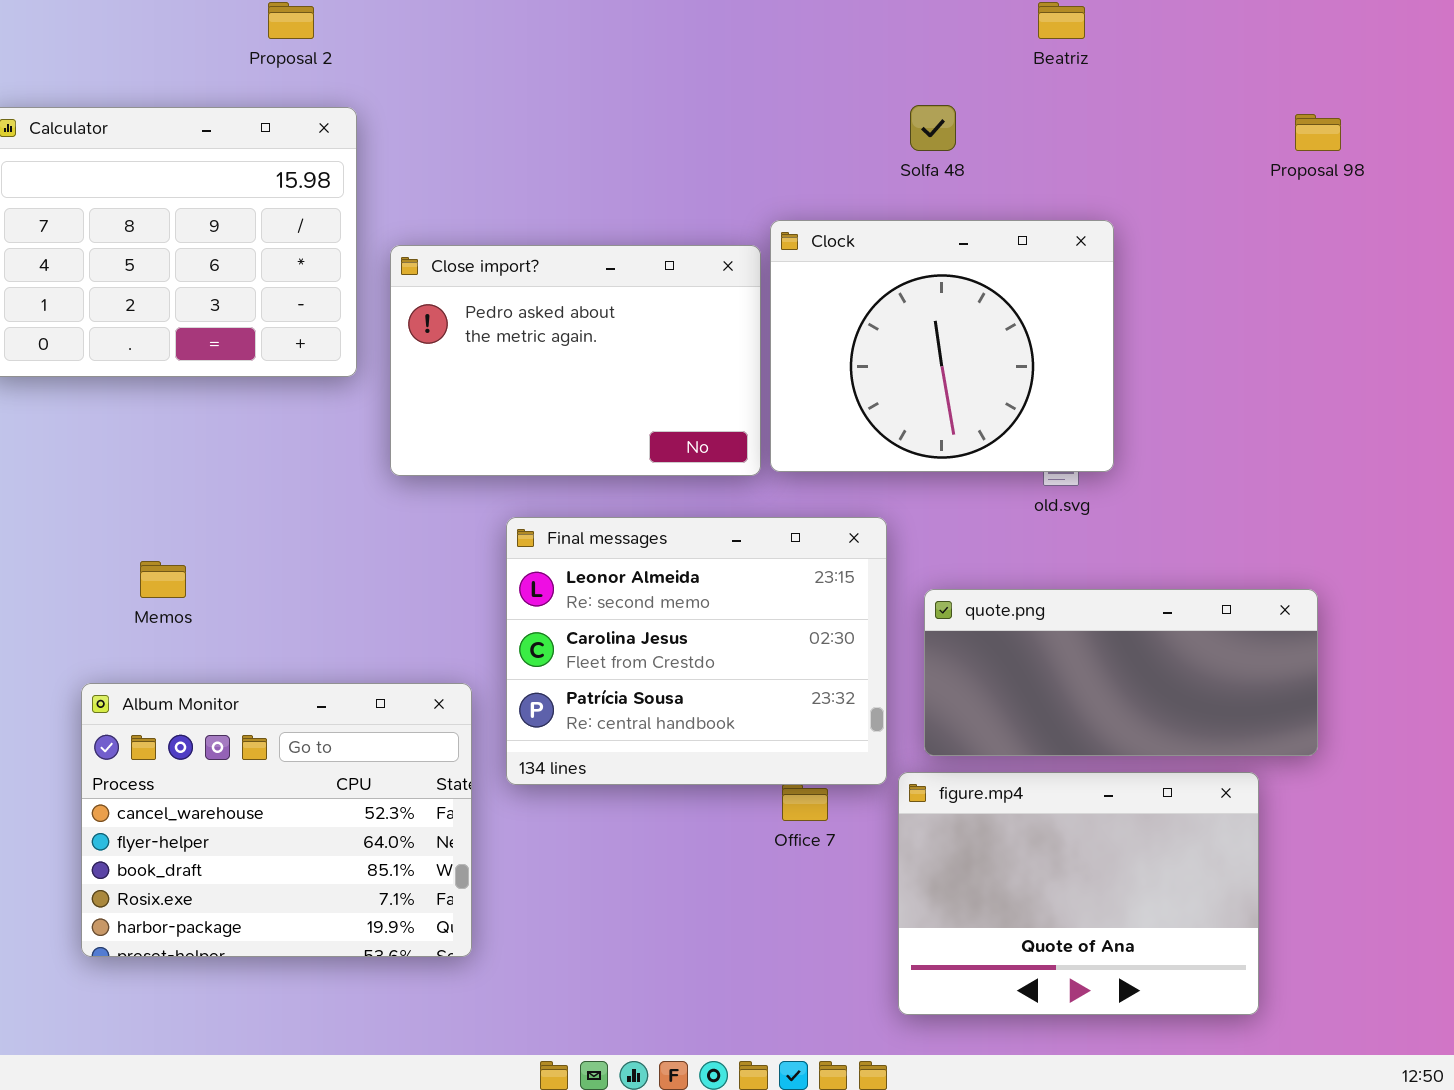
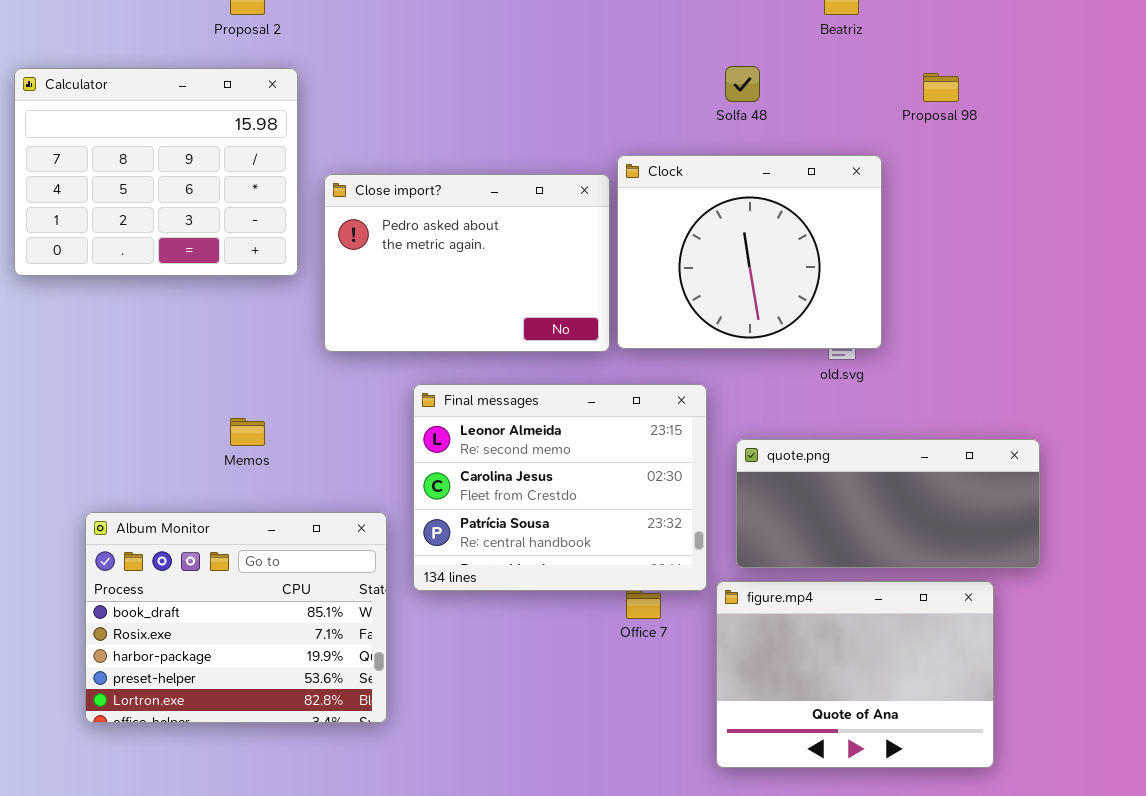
Proposal 98: [1295,114,1341,151] -> [923,73,959,102], moved
Memos: [140,561,186,598] -> [230,418,265,446], moved
Album Monitor: [81,683,472,957] -> [85,512,387,723], scrolled down 2 rows

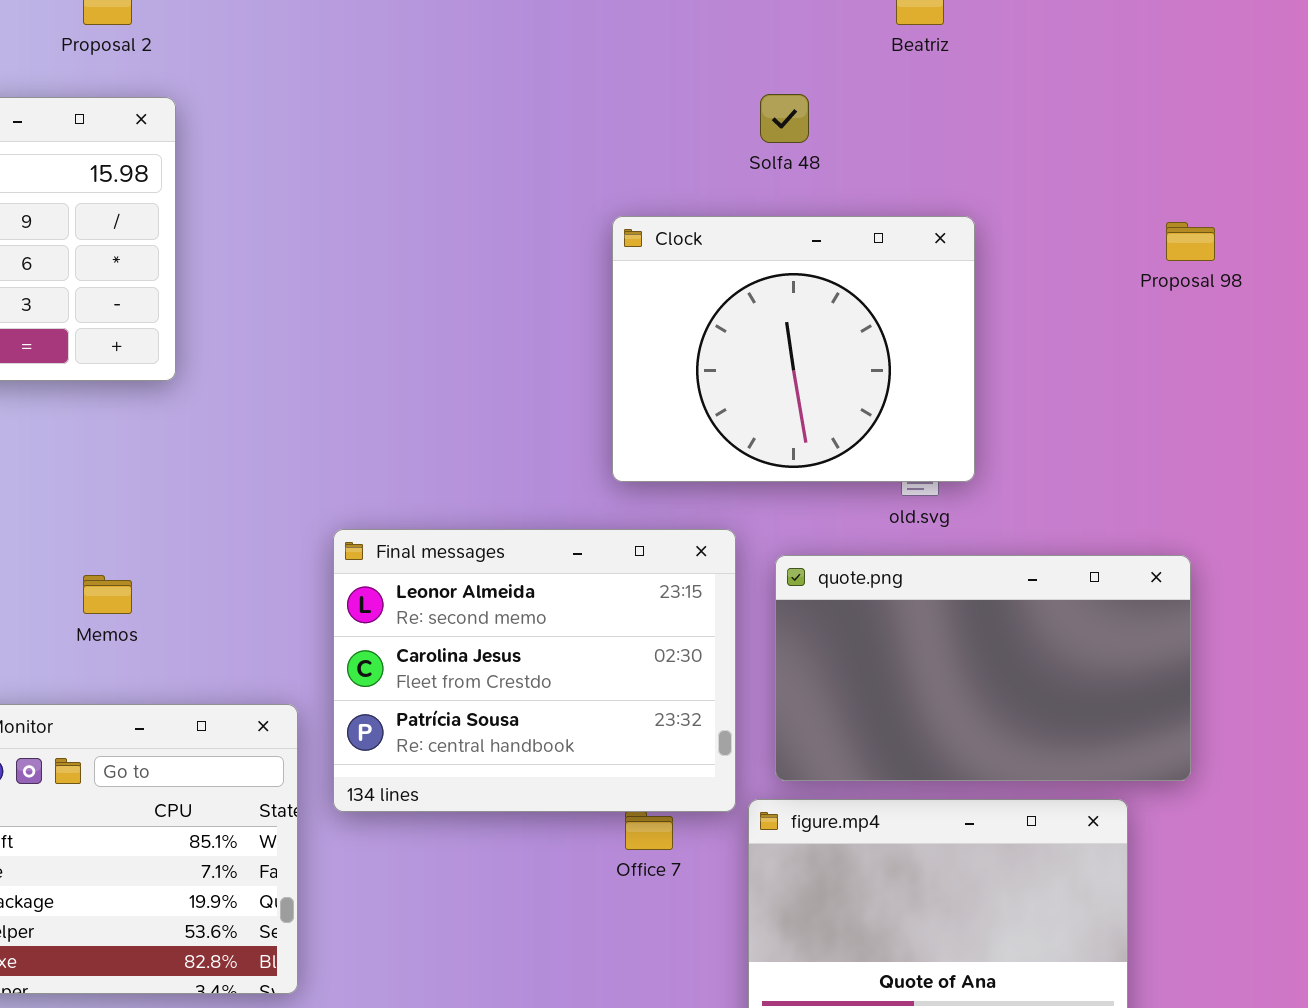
Proposal 98: [923,73,959,102] -> [1166,222,1215,261], moved
Close import?: [324,174,610,352] -> none, closed
quote.png: [736,439,1040,568] -> [775,555,1191,781], resized

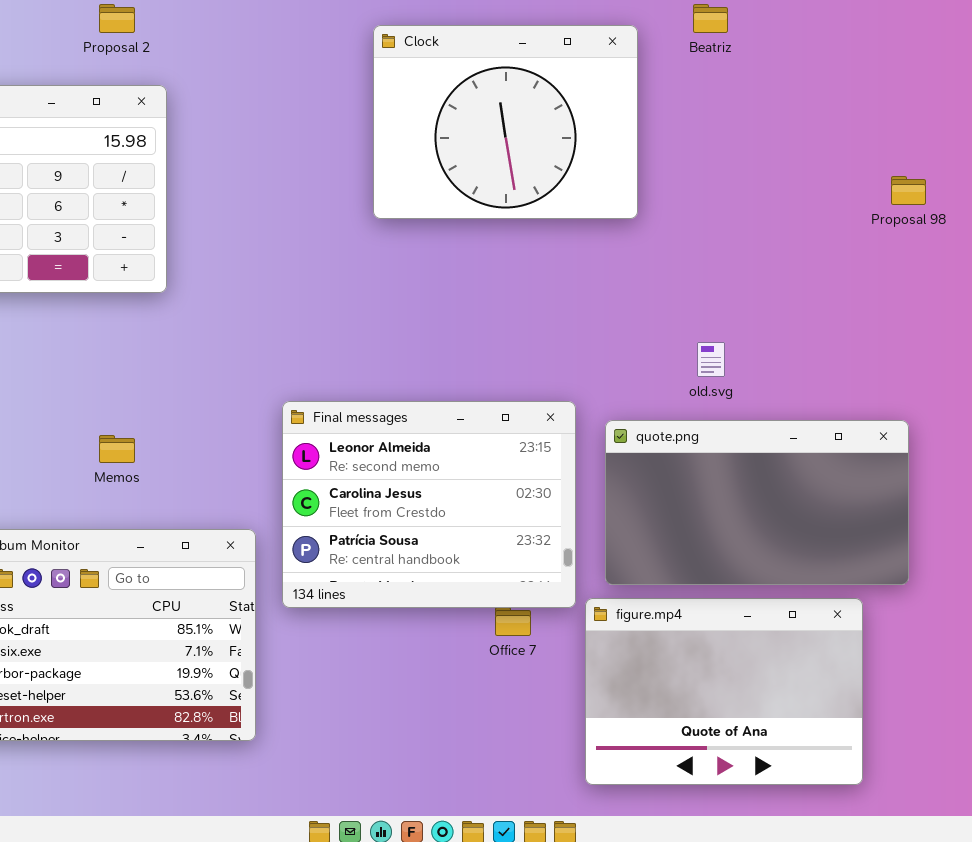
Clock: [612,216,975,482] -> [373,25,638,219], moved

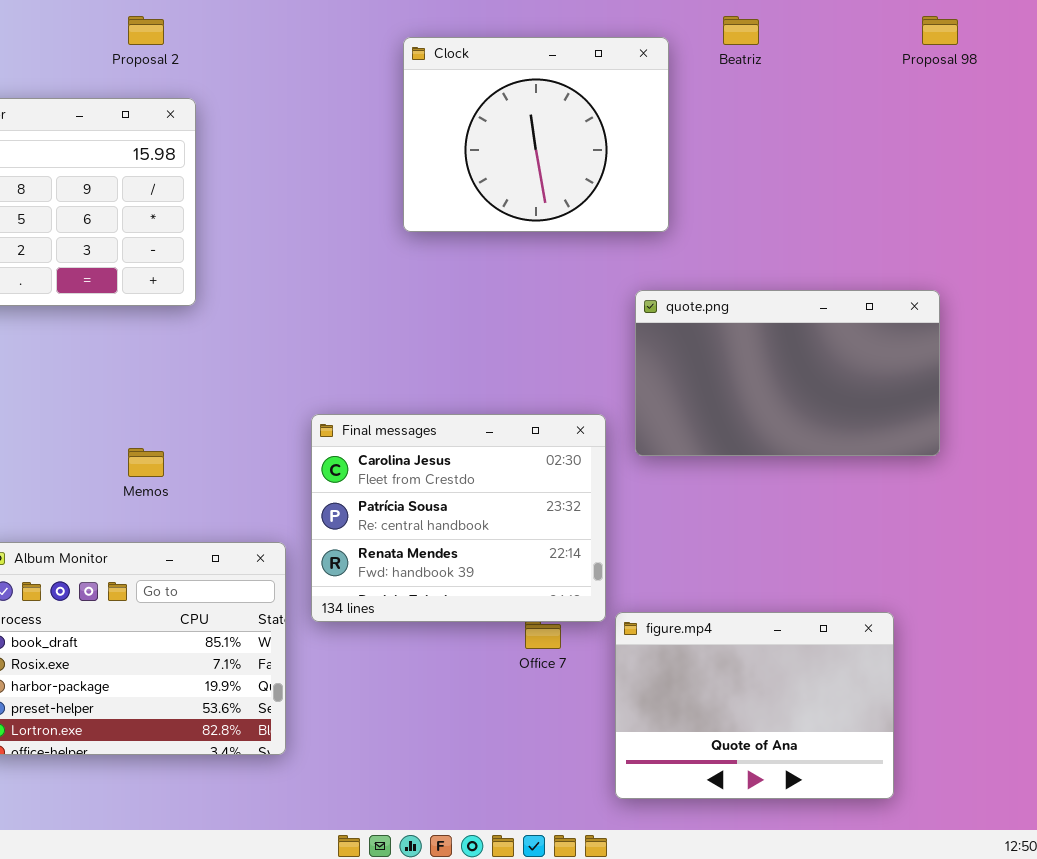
Proposal 98: [891,176,926,205] -> [922,16,958,45], moved
Final messages: [282,401,576,608] -> [311,414,606,622], scrolled down 1 row
quote.png: [605,420,909,585] -> [635,290,940,456], moved

